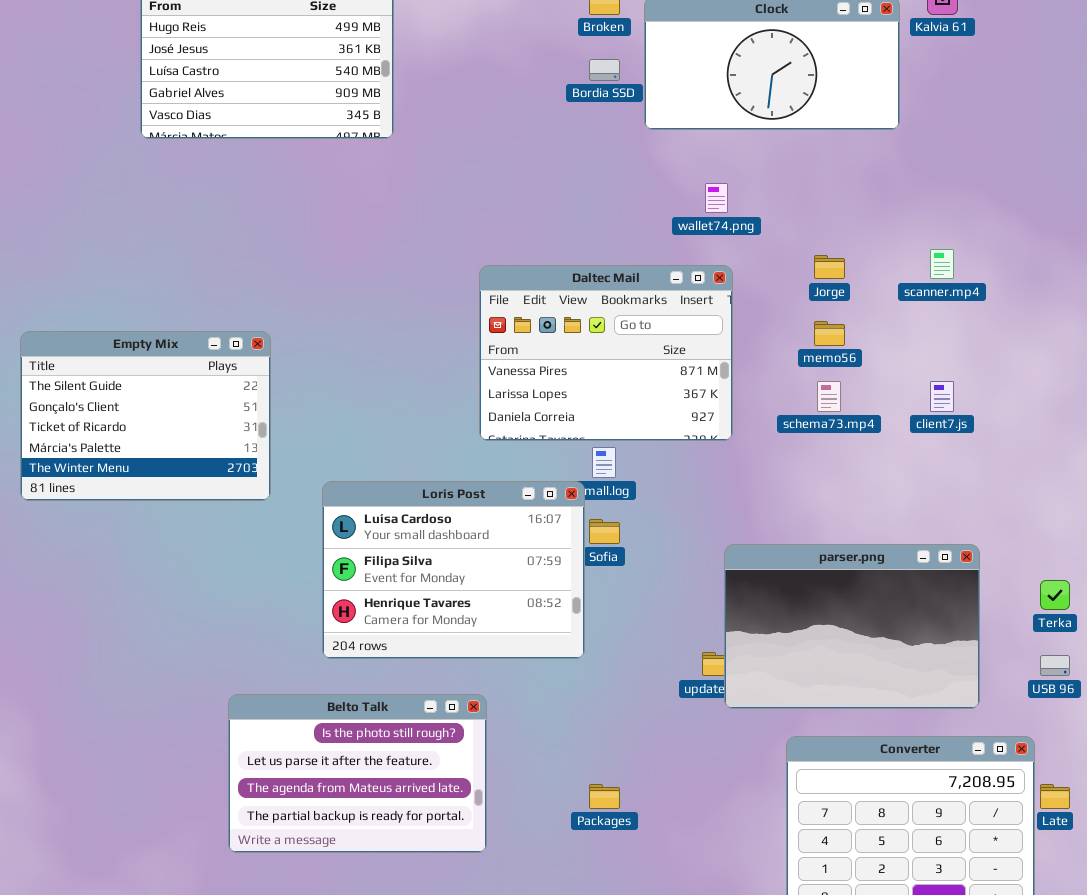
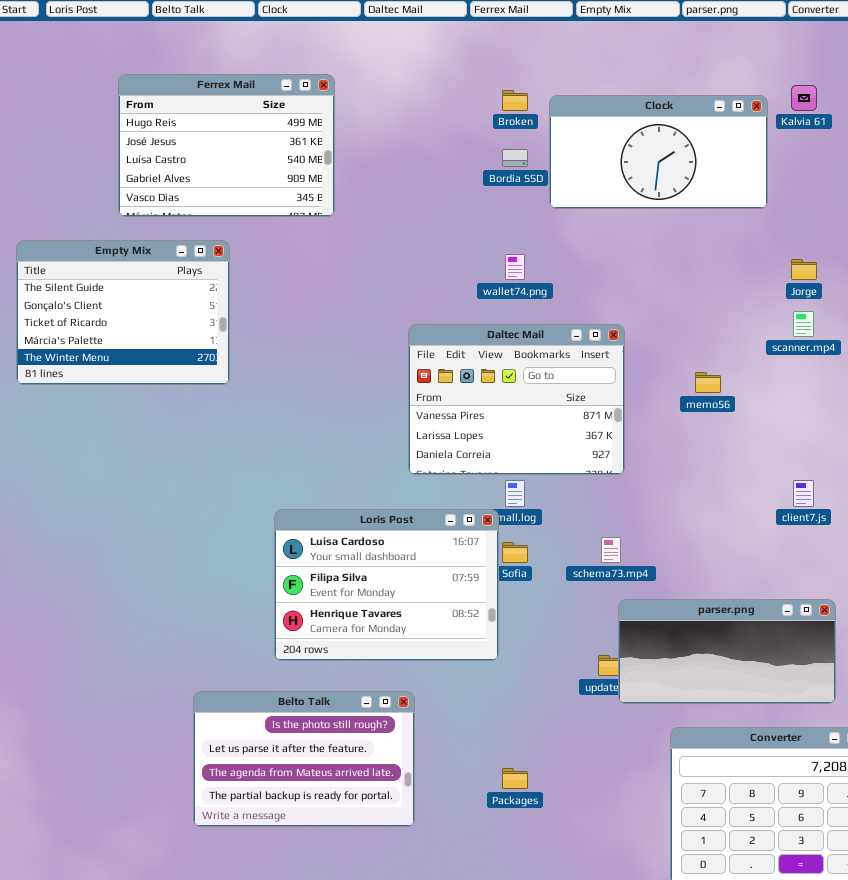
wallet74.png: [705,183,728,213] -> [505,254,525,280], moved
Jorge: [814,255,845,279] -> [791,259,817,280], moved
Empty Mix: [20,331,271,501] -> [16,240,230,385], moved
schema73.mp4: [817,381,841,412] -> [601,537,621,563], moved
client7.js: [930,381,954,412] -> [793,480,814,507], moved
parser.png: [724,544,980,709] -> [618,599,836,704], resized

